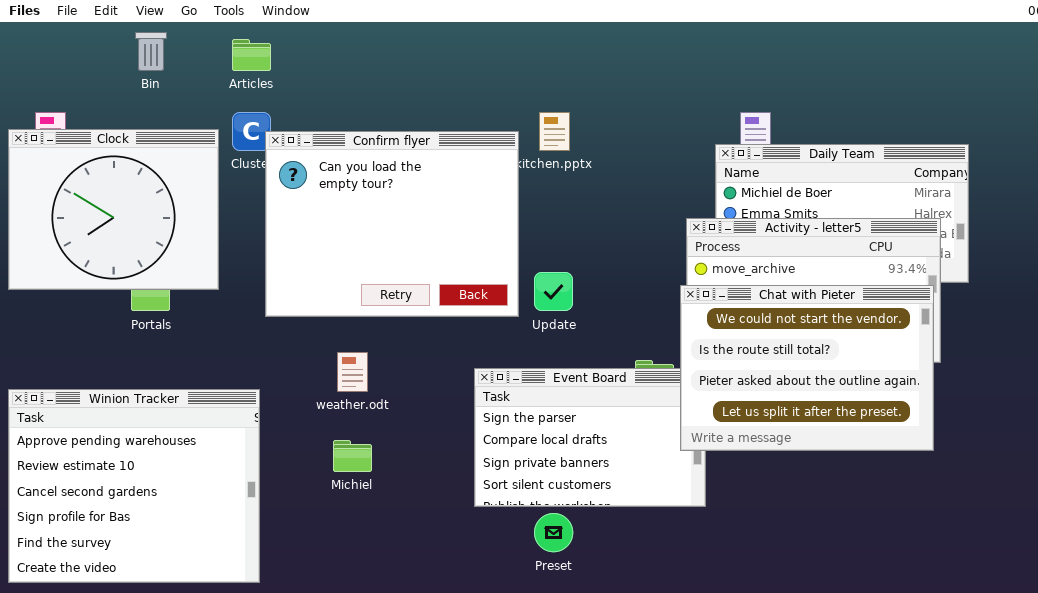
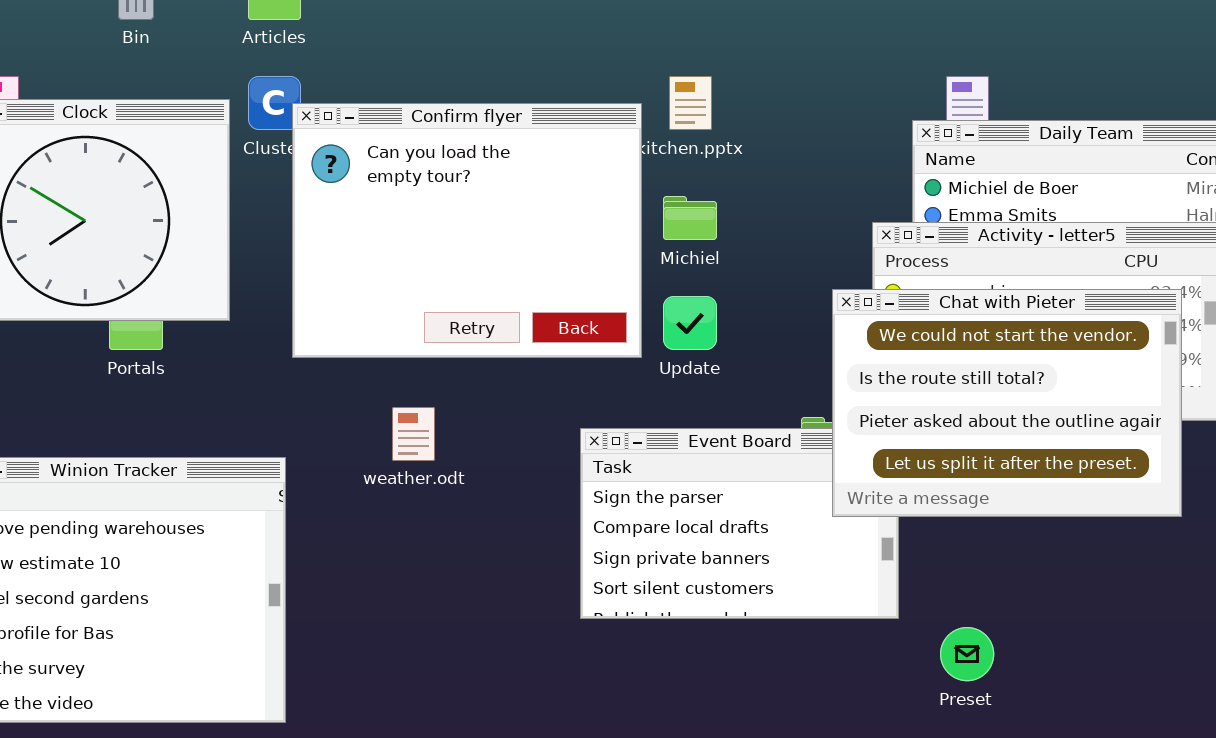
Chat with Pieter: [680,285,934,451] -> [832,289,1182,517], moved
Michiel: [333,440,372,472] -> [663,196,717,240], moved
Preset: [534,513,573,552] -> [940,627,994,681], moved

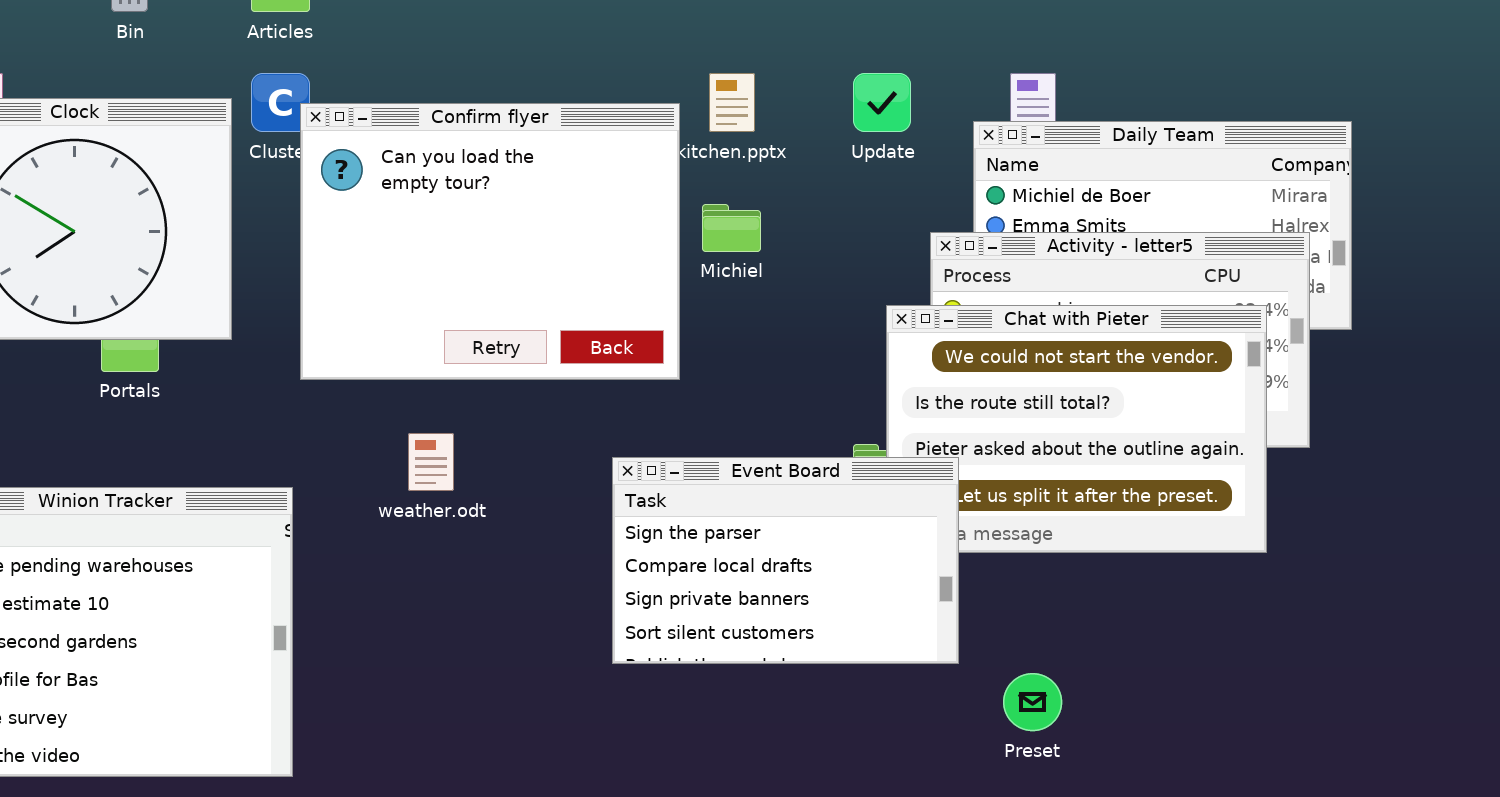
Update: [663,296,717,350] -> [853,73,911,132], moved
Event Board: [580,428,899,619] -> [612,457,959,664], raised

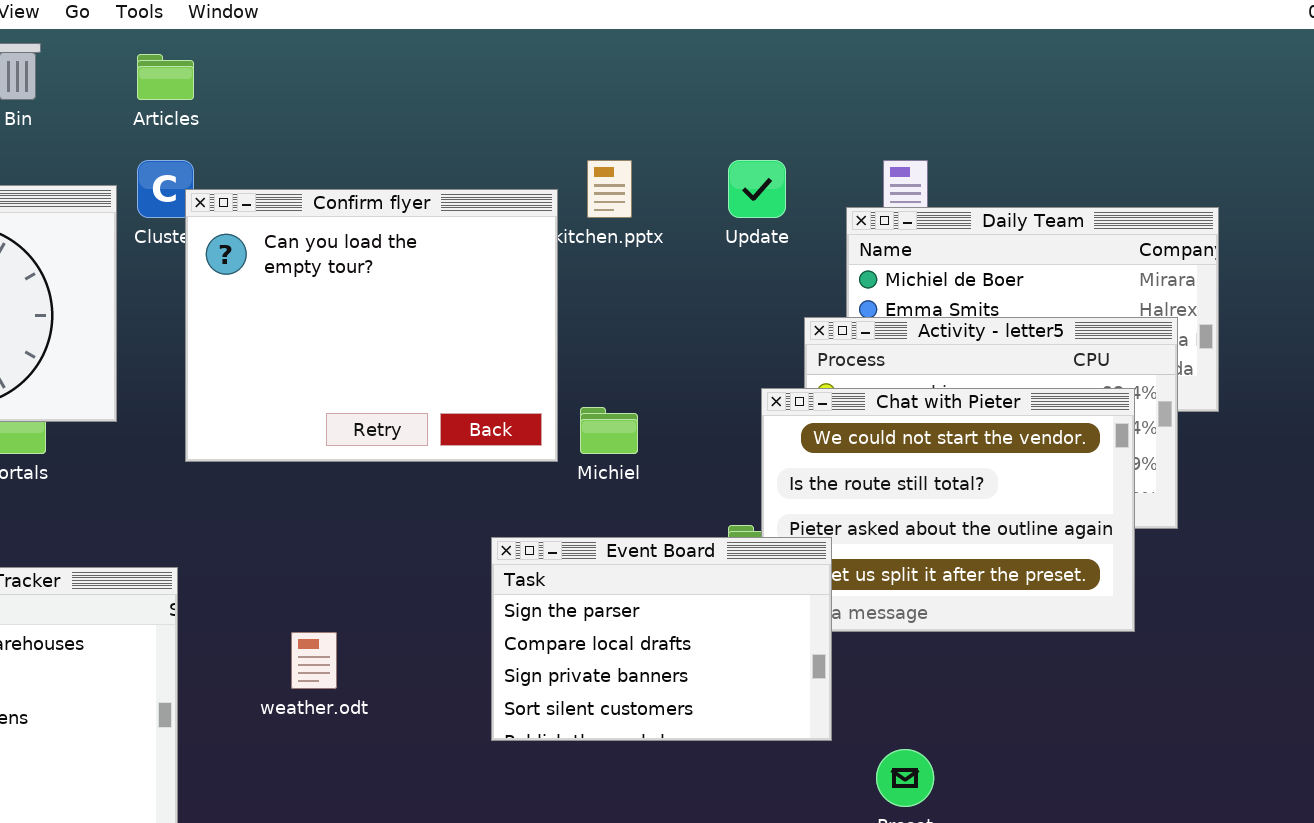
Michiel: [702,204,761,252] -> [580,407,638,454], moved
weather.odt: [408,433,454,491] -> [291,632,337,689], moved

